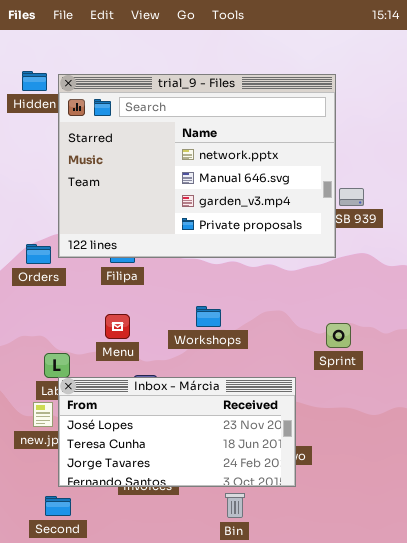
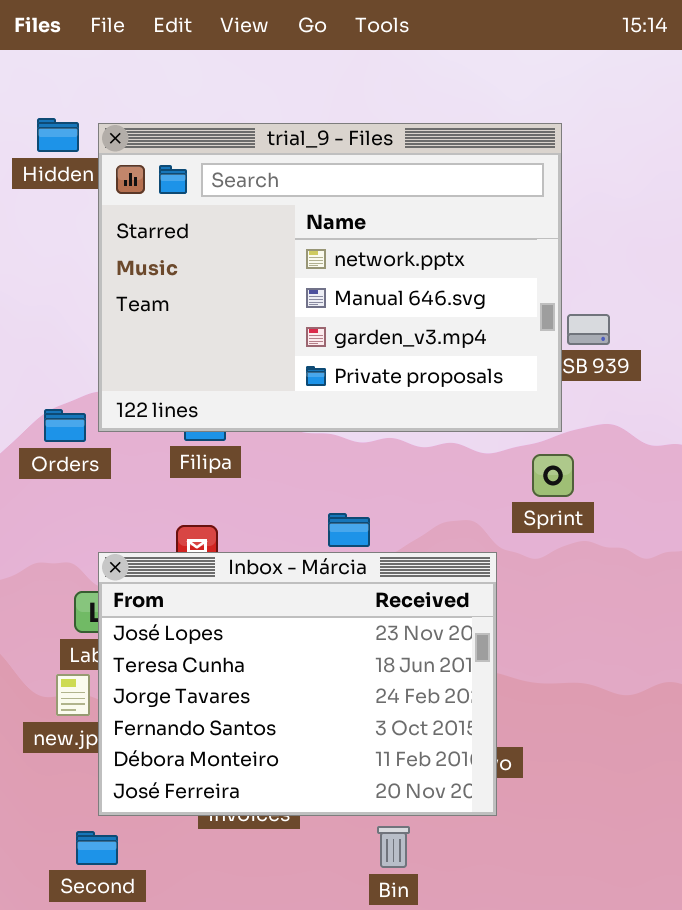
Sprint: [326,323,351,348] -> [532,454,574,497], moved
Inbox - Márcia: [58,377,296,487] -> [98,552,497,816], resized

